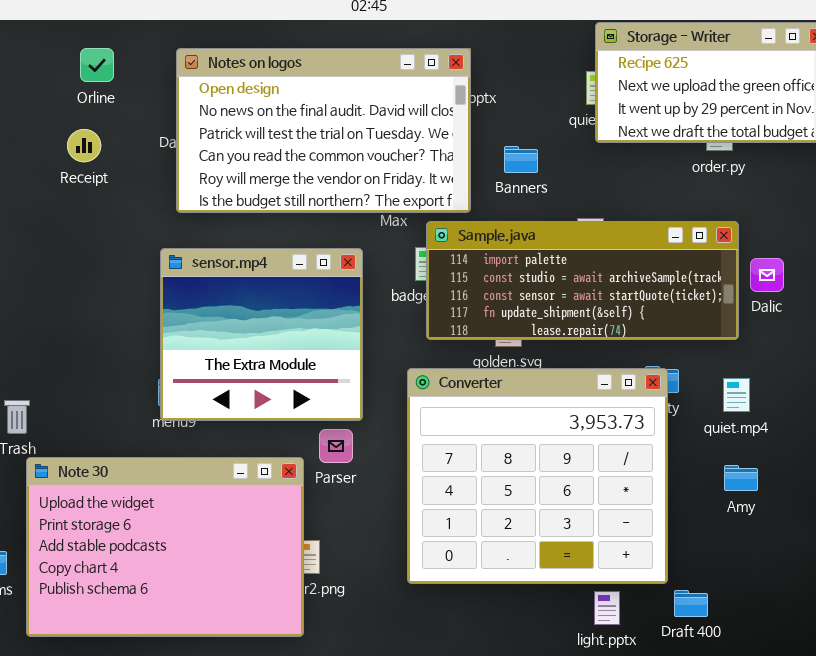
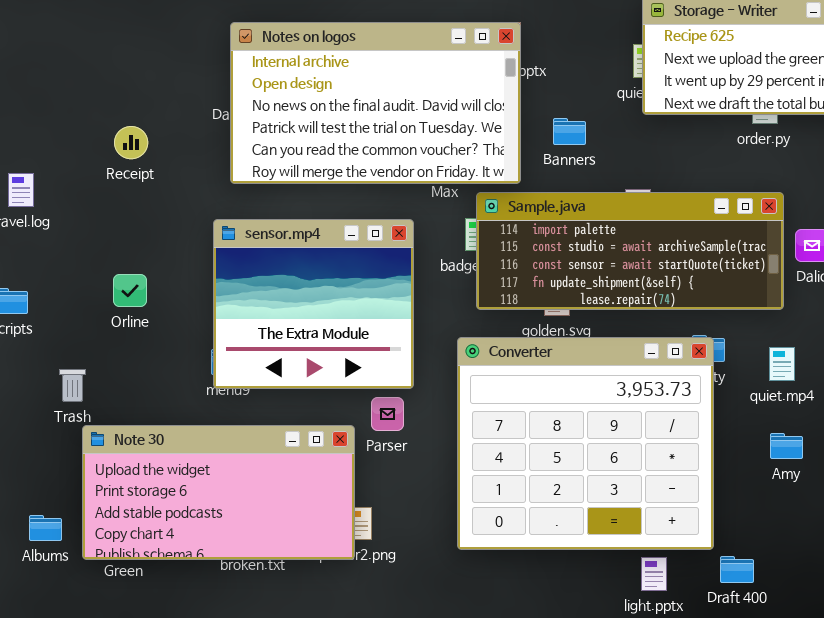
Orline: [80,48,114,82] -> [113,274,147,307], moved
Notes on logos: [176,48,471,213] -> [230,22,521,184], scrolled up 1 row
Receipt: [67,129,101,162] -> [114,126,148,159], moved
Note 30: [26,457,304,637] -> [82,425,355,560], resized

